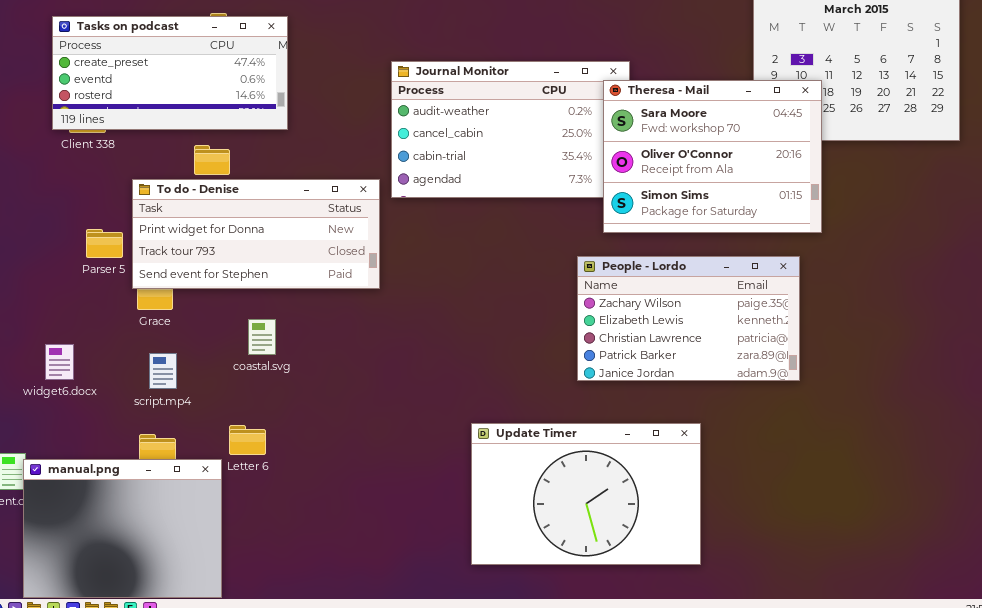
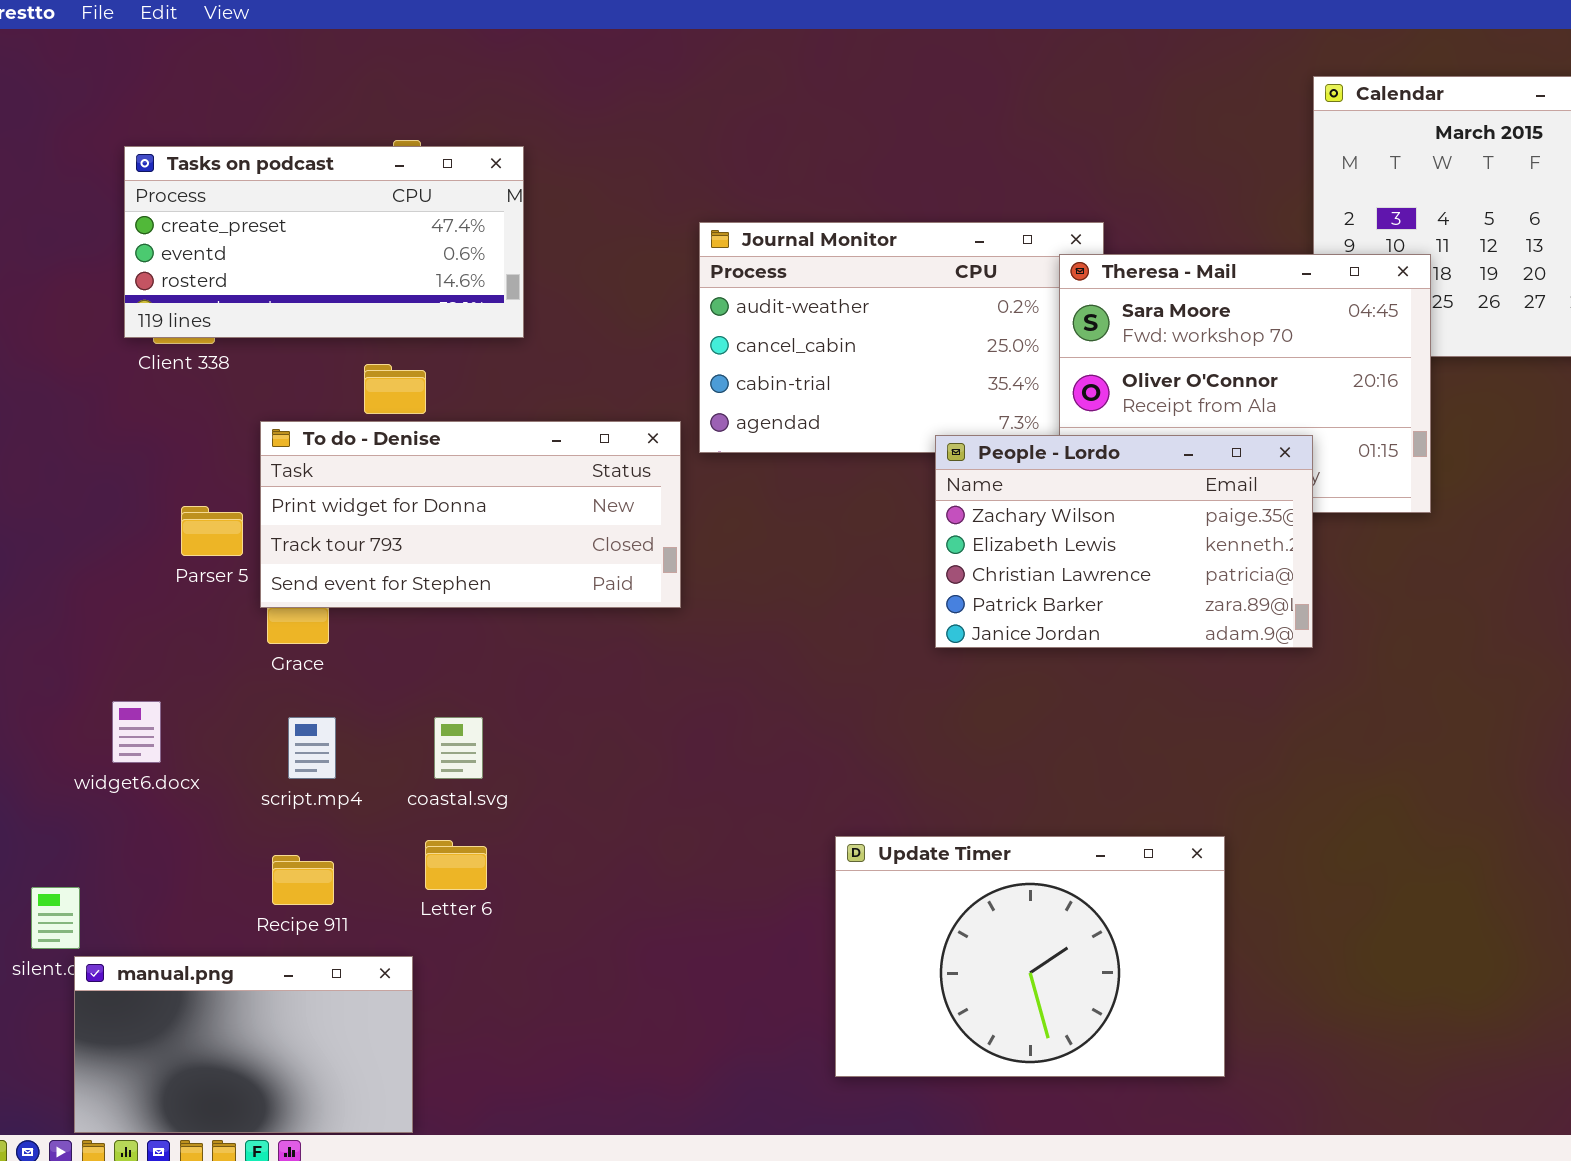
People - Lordo: [577,256,800,381] -> [935,435,1313,648], moved
coastal.svg: [248,319,276,355] -> [434,717,483,779], moved
manual.png: [23,459,222,598] -> [74,956,413,1133], resized

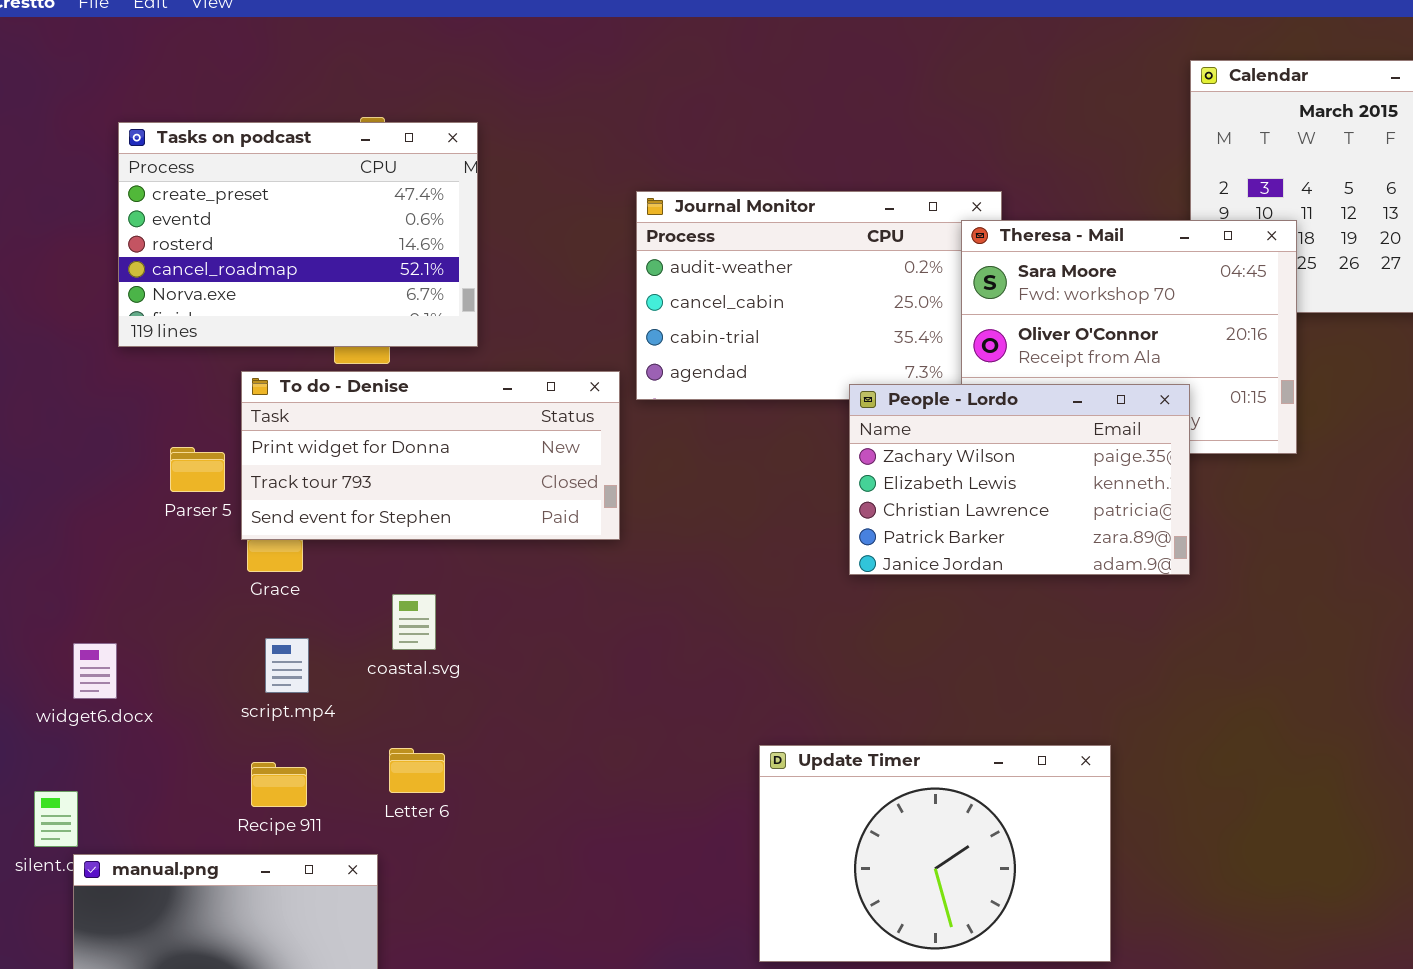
Tasks on podcast: [124,146,524,338] -> [118,122,478,347], resized
widget6.docx: [112,701,161,763] -> [73,643,117,699], moved
coastal.svg: [434,717,483,779] -> [392,594,436,650], moved

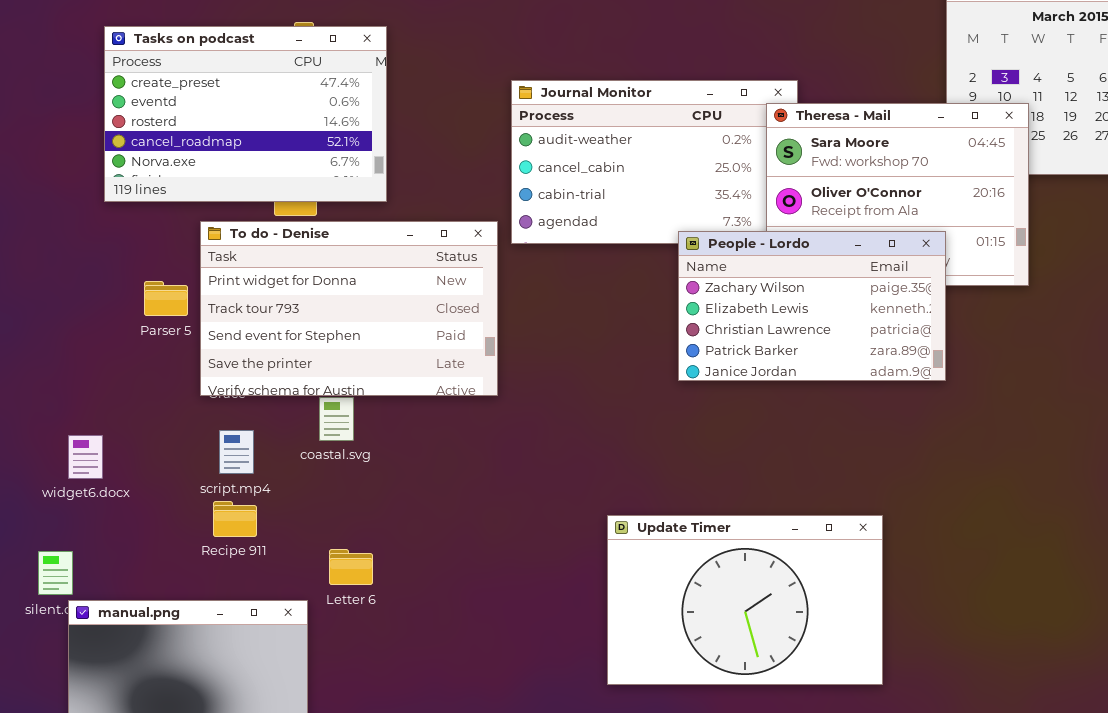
To do - Denise: [241,371,620,540] -> [200,221,498,396], resized
Letter 6: [389,748,445,793] -> [329,549,373,585], moved
Recipe 911: [251,762,307,807] -> [213,501,257,537], moved

